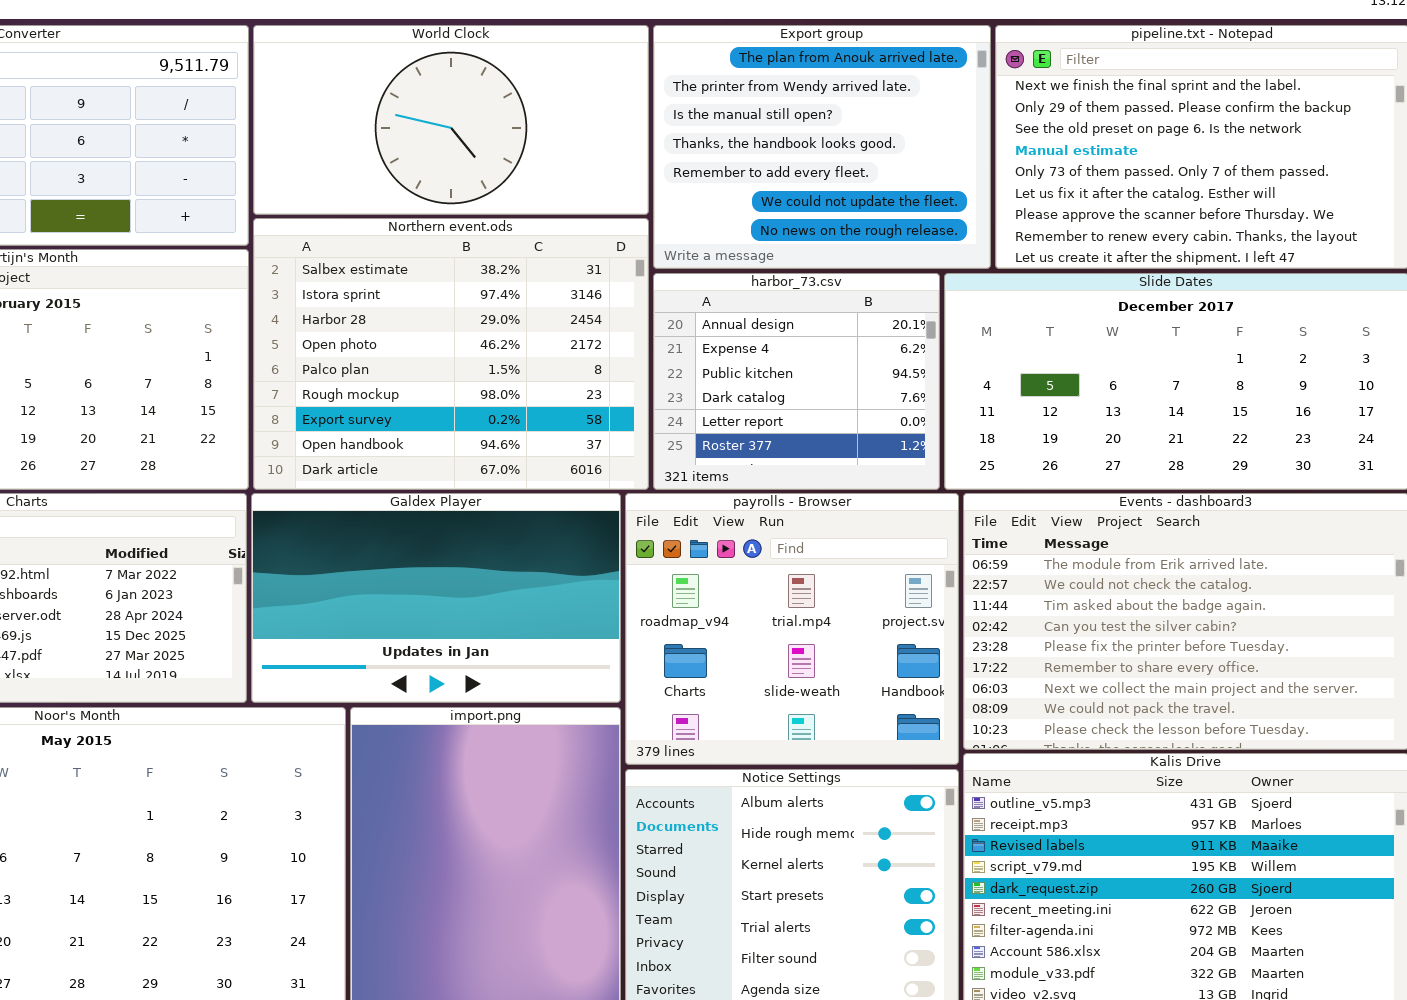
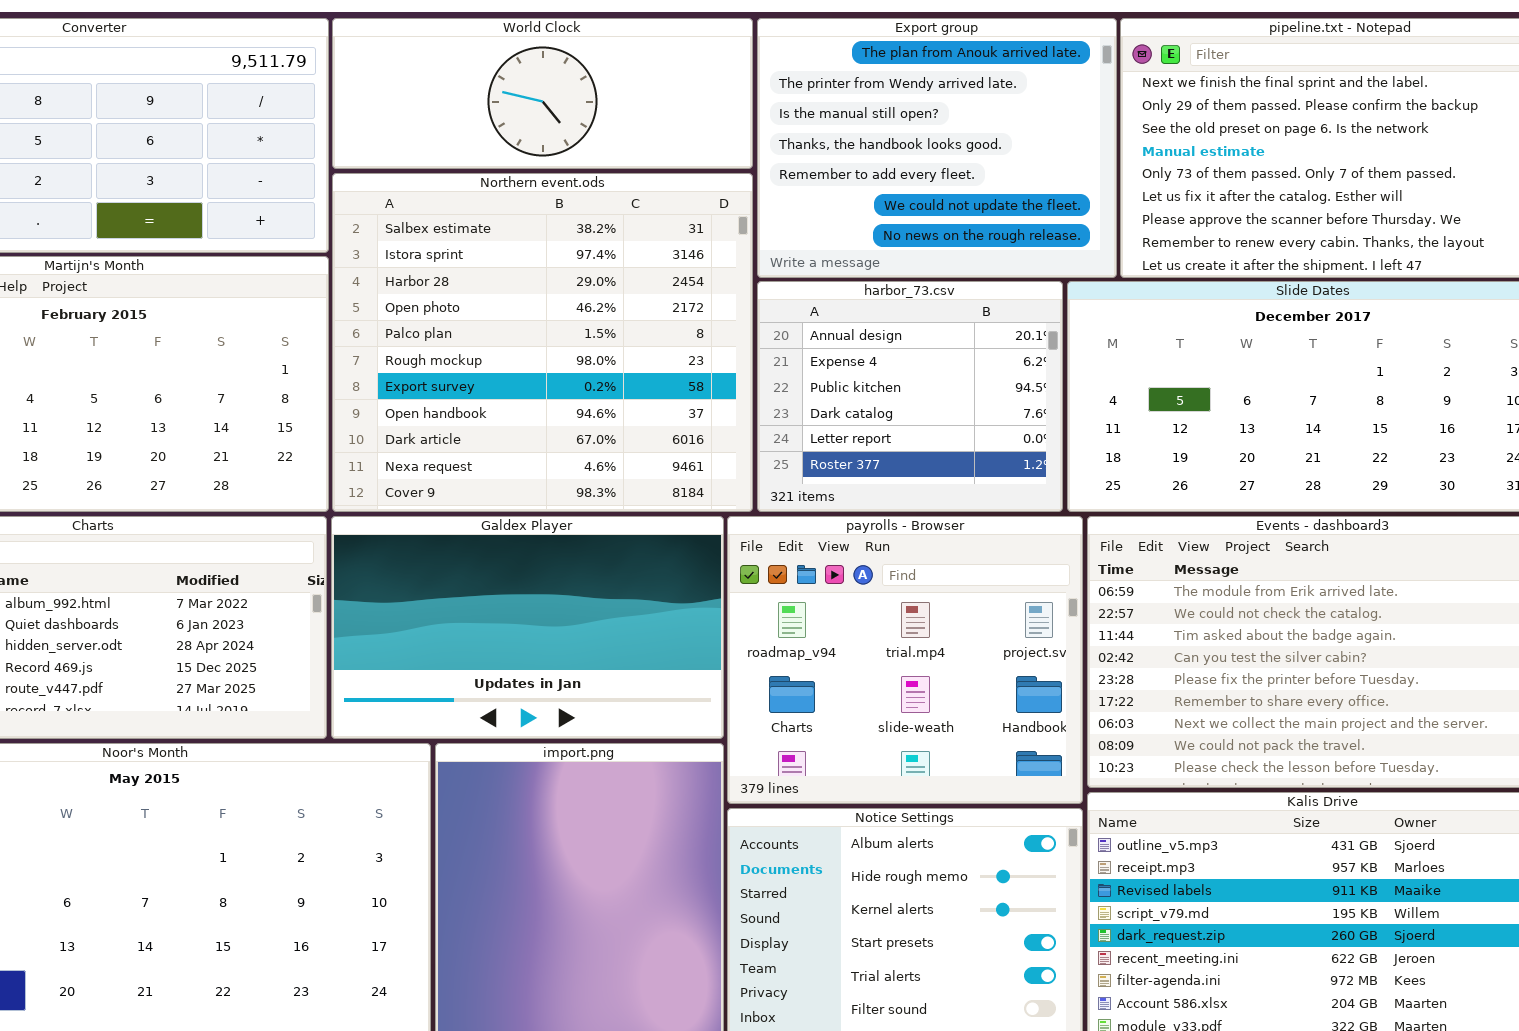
World Clock: [253,25,649,215] -> [332,18,753,169], resized
Northern event.ods: [253,218,649,490] -> [332,173,753,512], resized

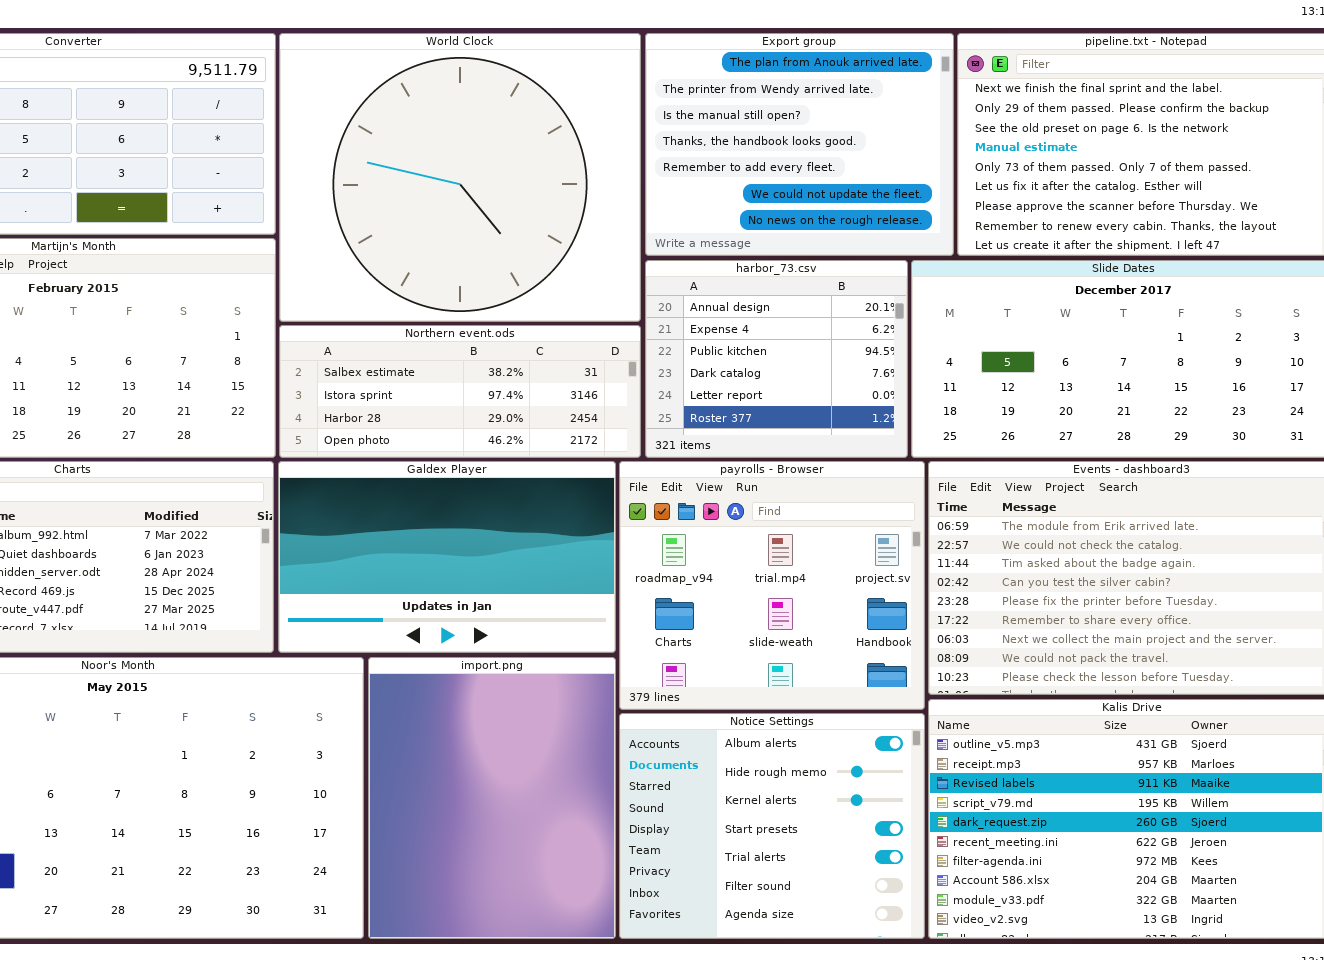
World Clock: [332,18,753,169] -> [279,33,641,322], resized
Northern event.ods: [332,173,753,512] -> [279,325,641,458], resized

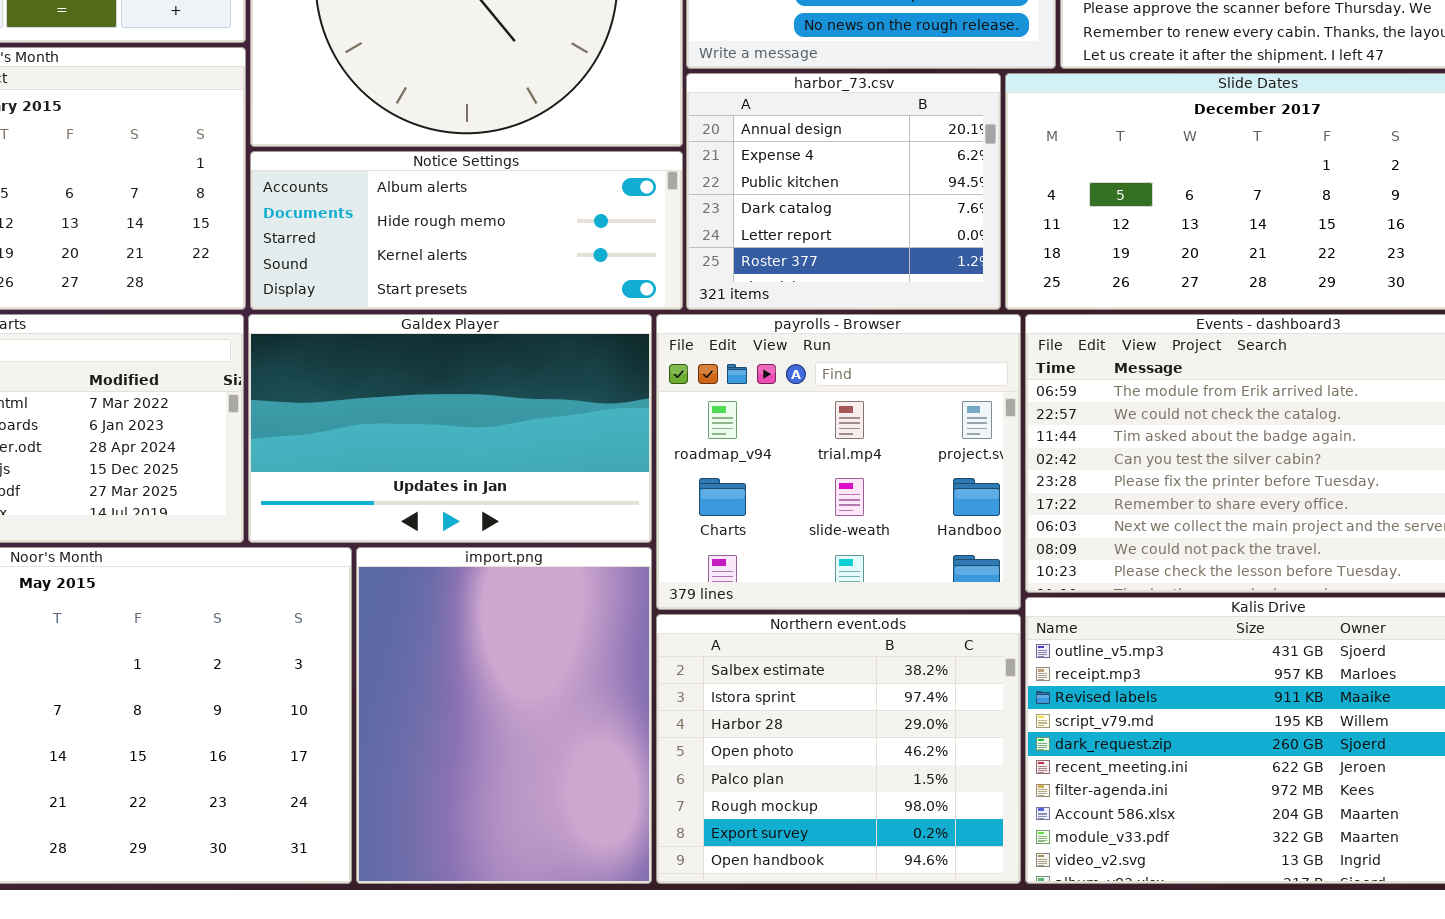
Northern event.ods: [279,325,641,458] -> [656,614,1021,884], moved, resized
Notice Settings: [619,713,925,939] -> [250,151,683,310], moved, resized

